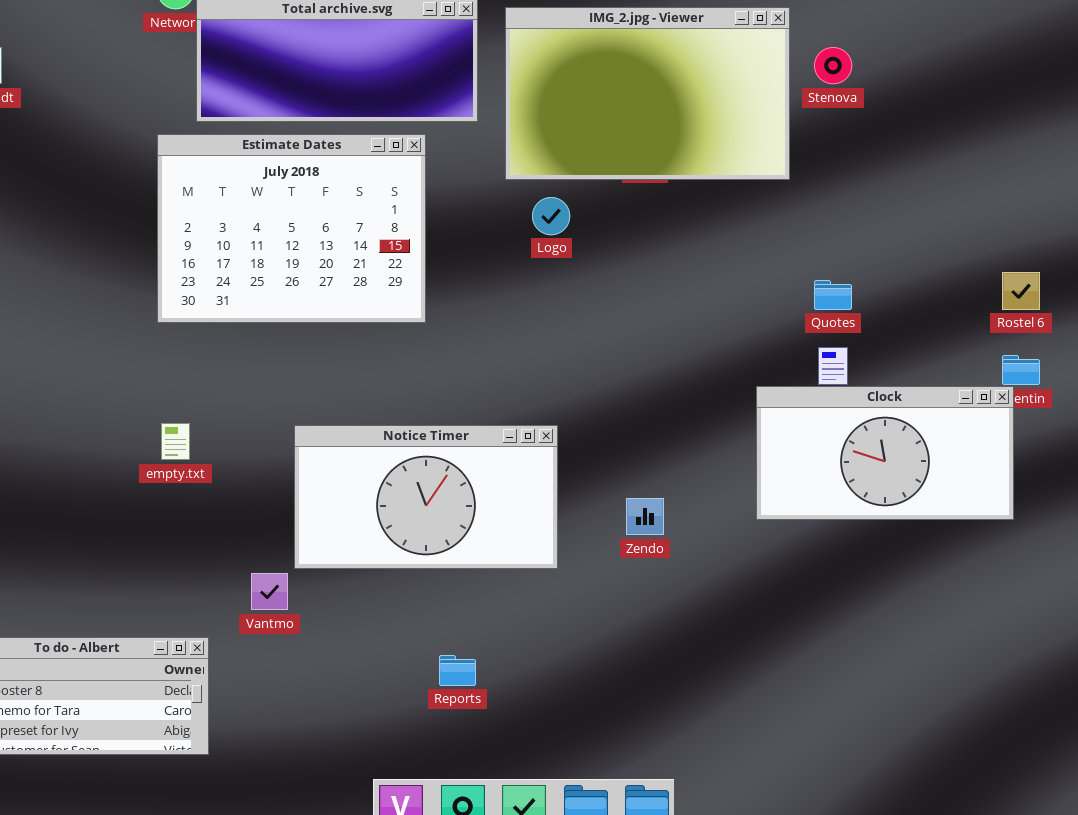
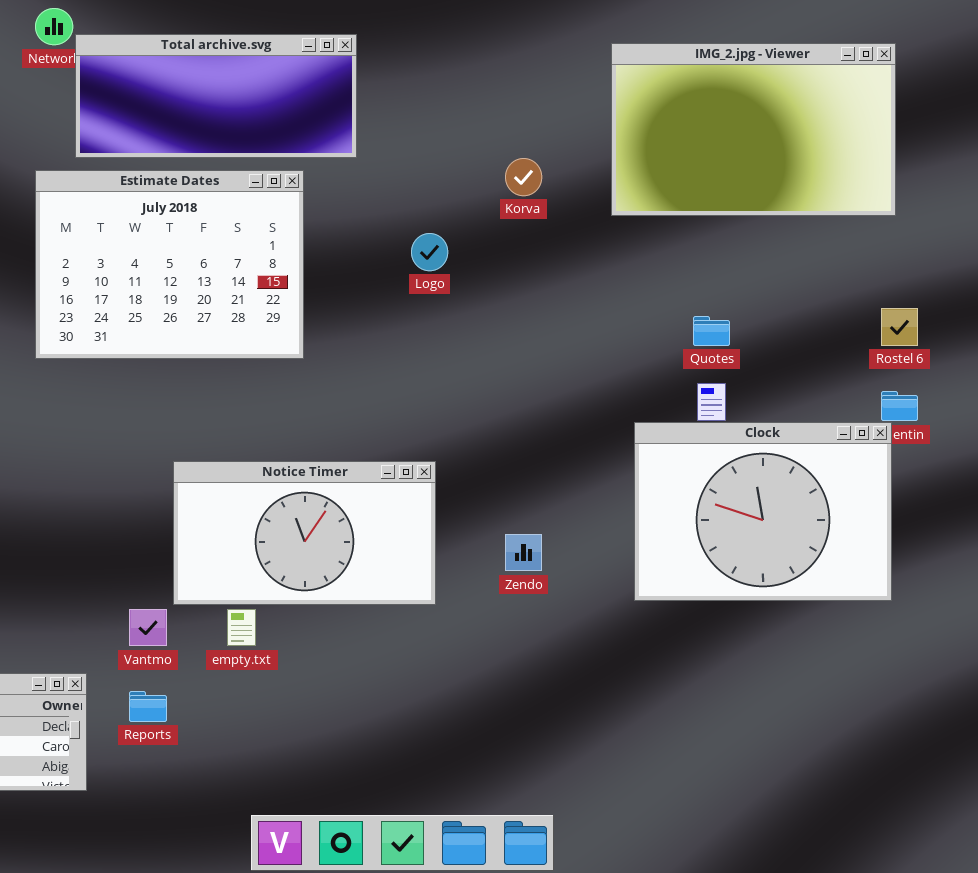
IMG_2.jpg - Viewer: [505,7,790,180] -> [611,43,896,216], moved
Clock: [756,386,1014,520] -> [634,422,892,601], resized
empty.txt: [161,423,190,460] -> [227,609,256,646], moved
Reports: [439,655,476,686] -> [129,691,167,722], moved

